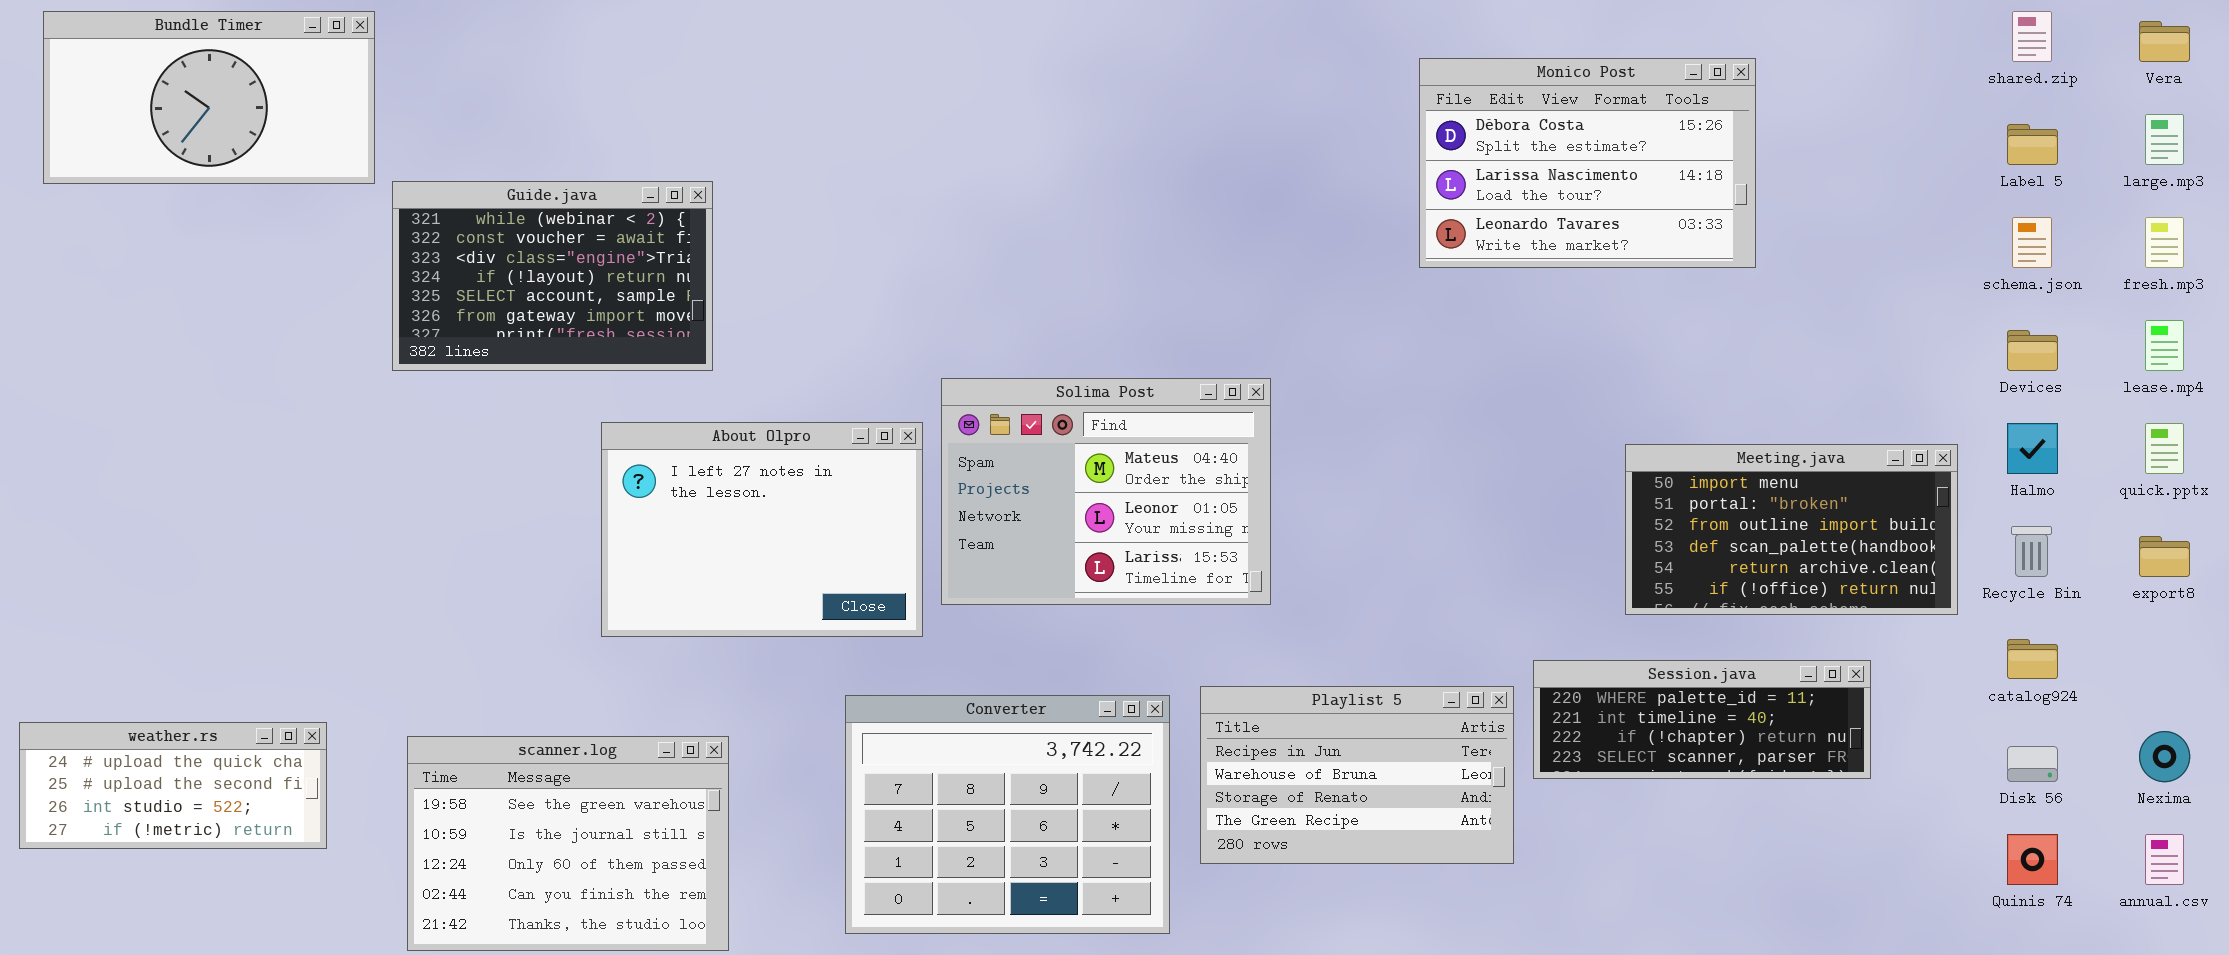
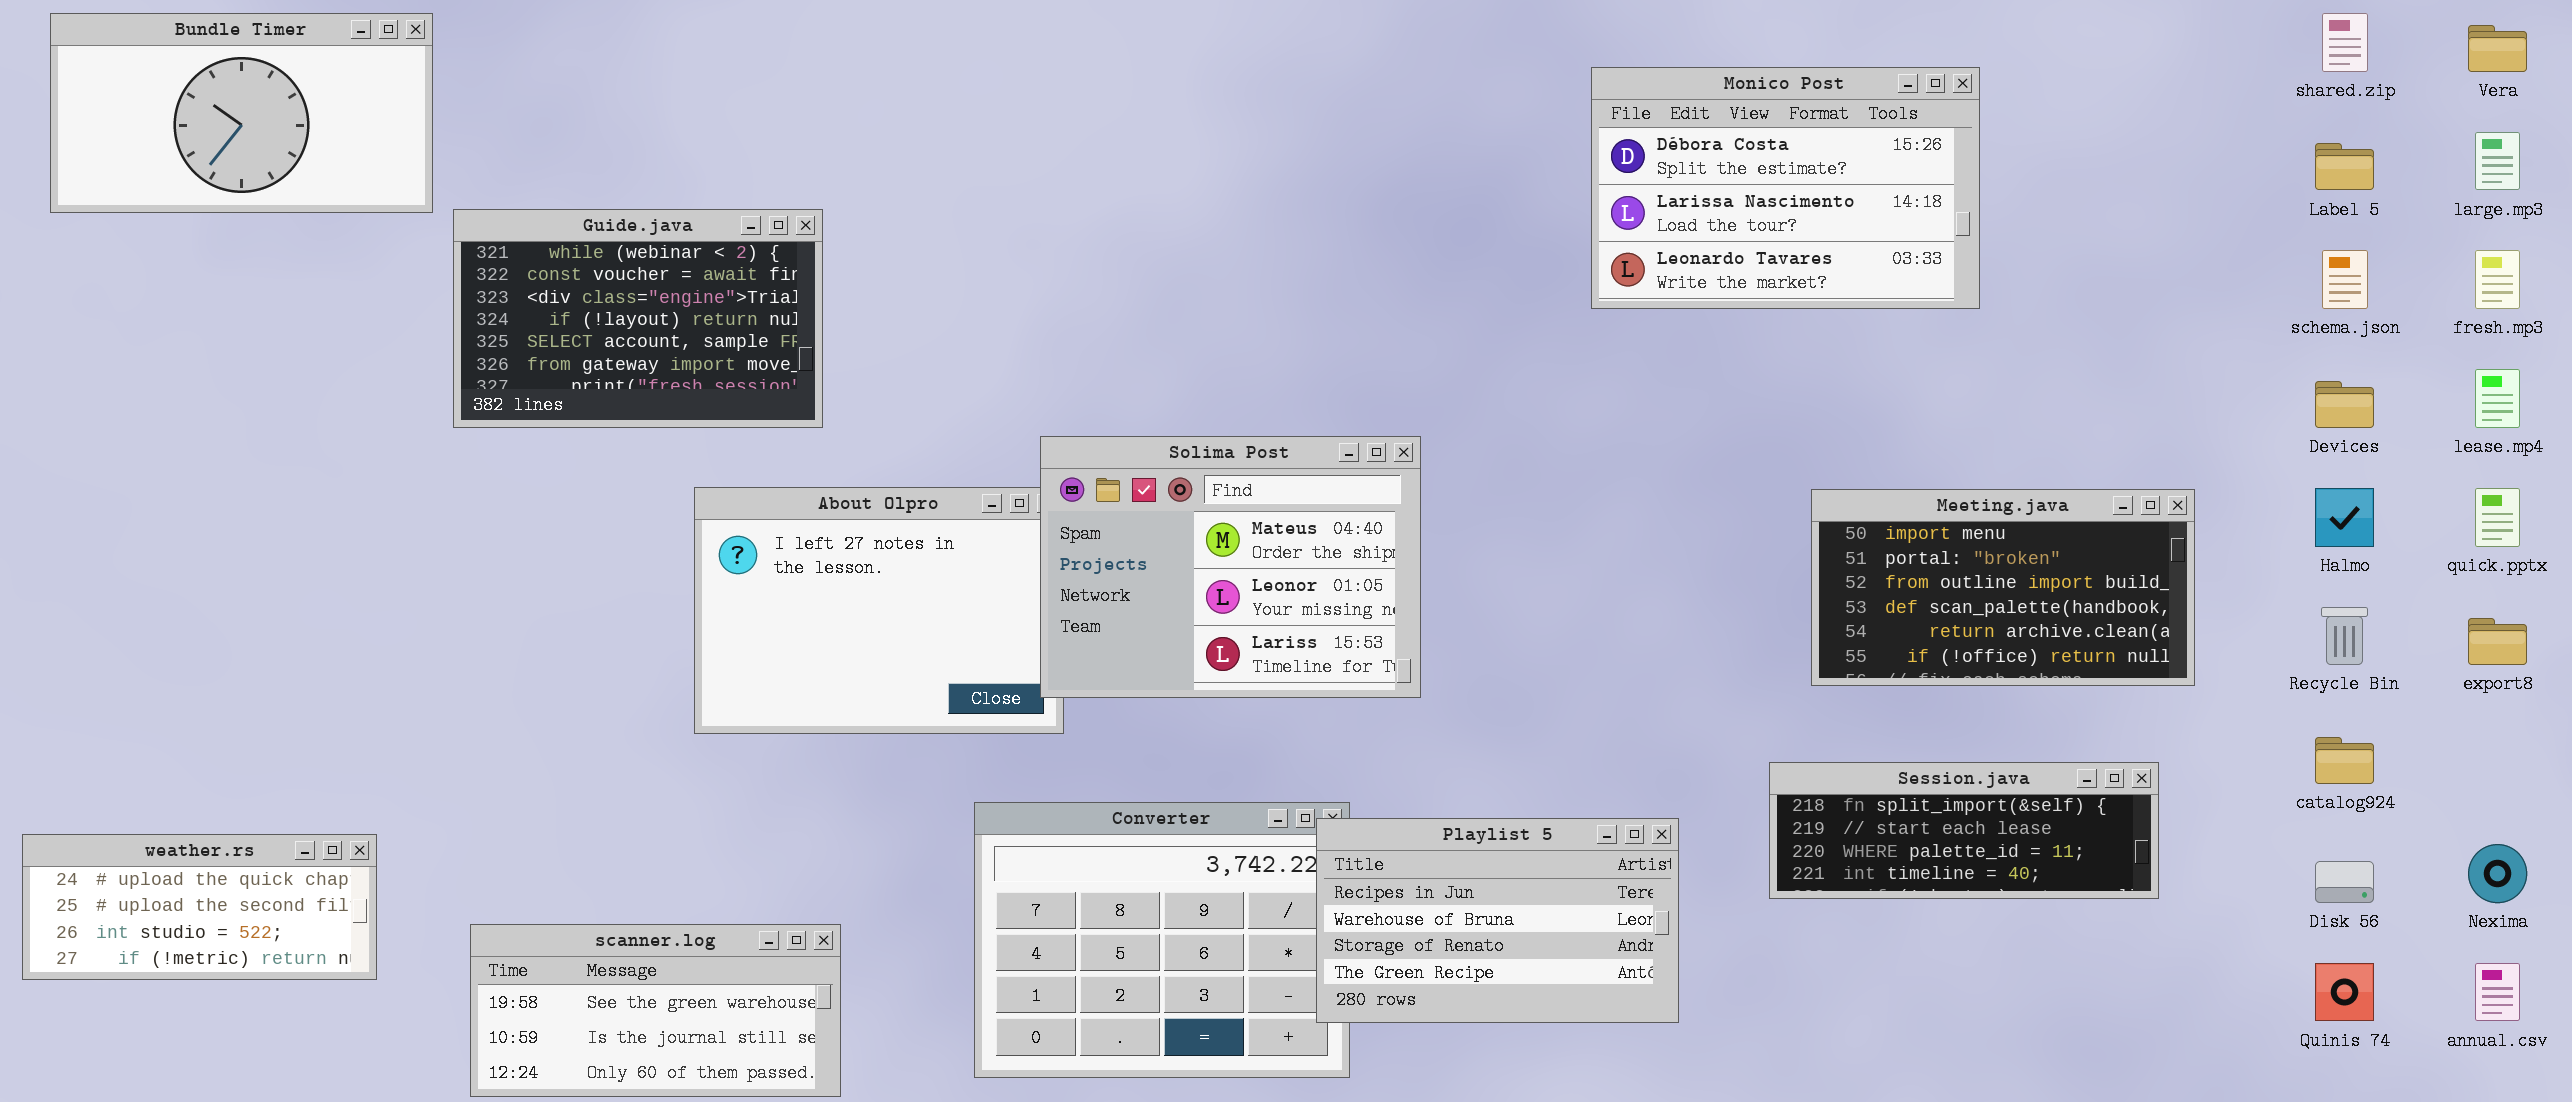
Monico Post: [1419,58,1756,268] -> [1591,67,1980,309], moved
Solima Post: [941,378,1271,605] -> [1040,436,1421,698], moved
Meeting.java: [1625,444,1958,615] -> [1811,489,2195,686], moved
Session.java: [1533,660,1871,779] -> [1769,762,2159,899], scrolled up 2 rows
Playlist 5: [1200,686,1514,864] -> [1316,818,1679,1023], moved
scanner.log: [407,736,729,951] -> [470,924,841,1097], resized

